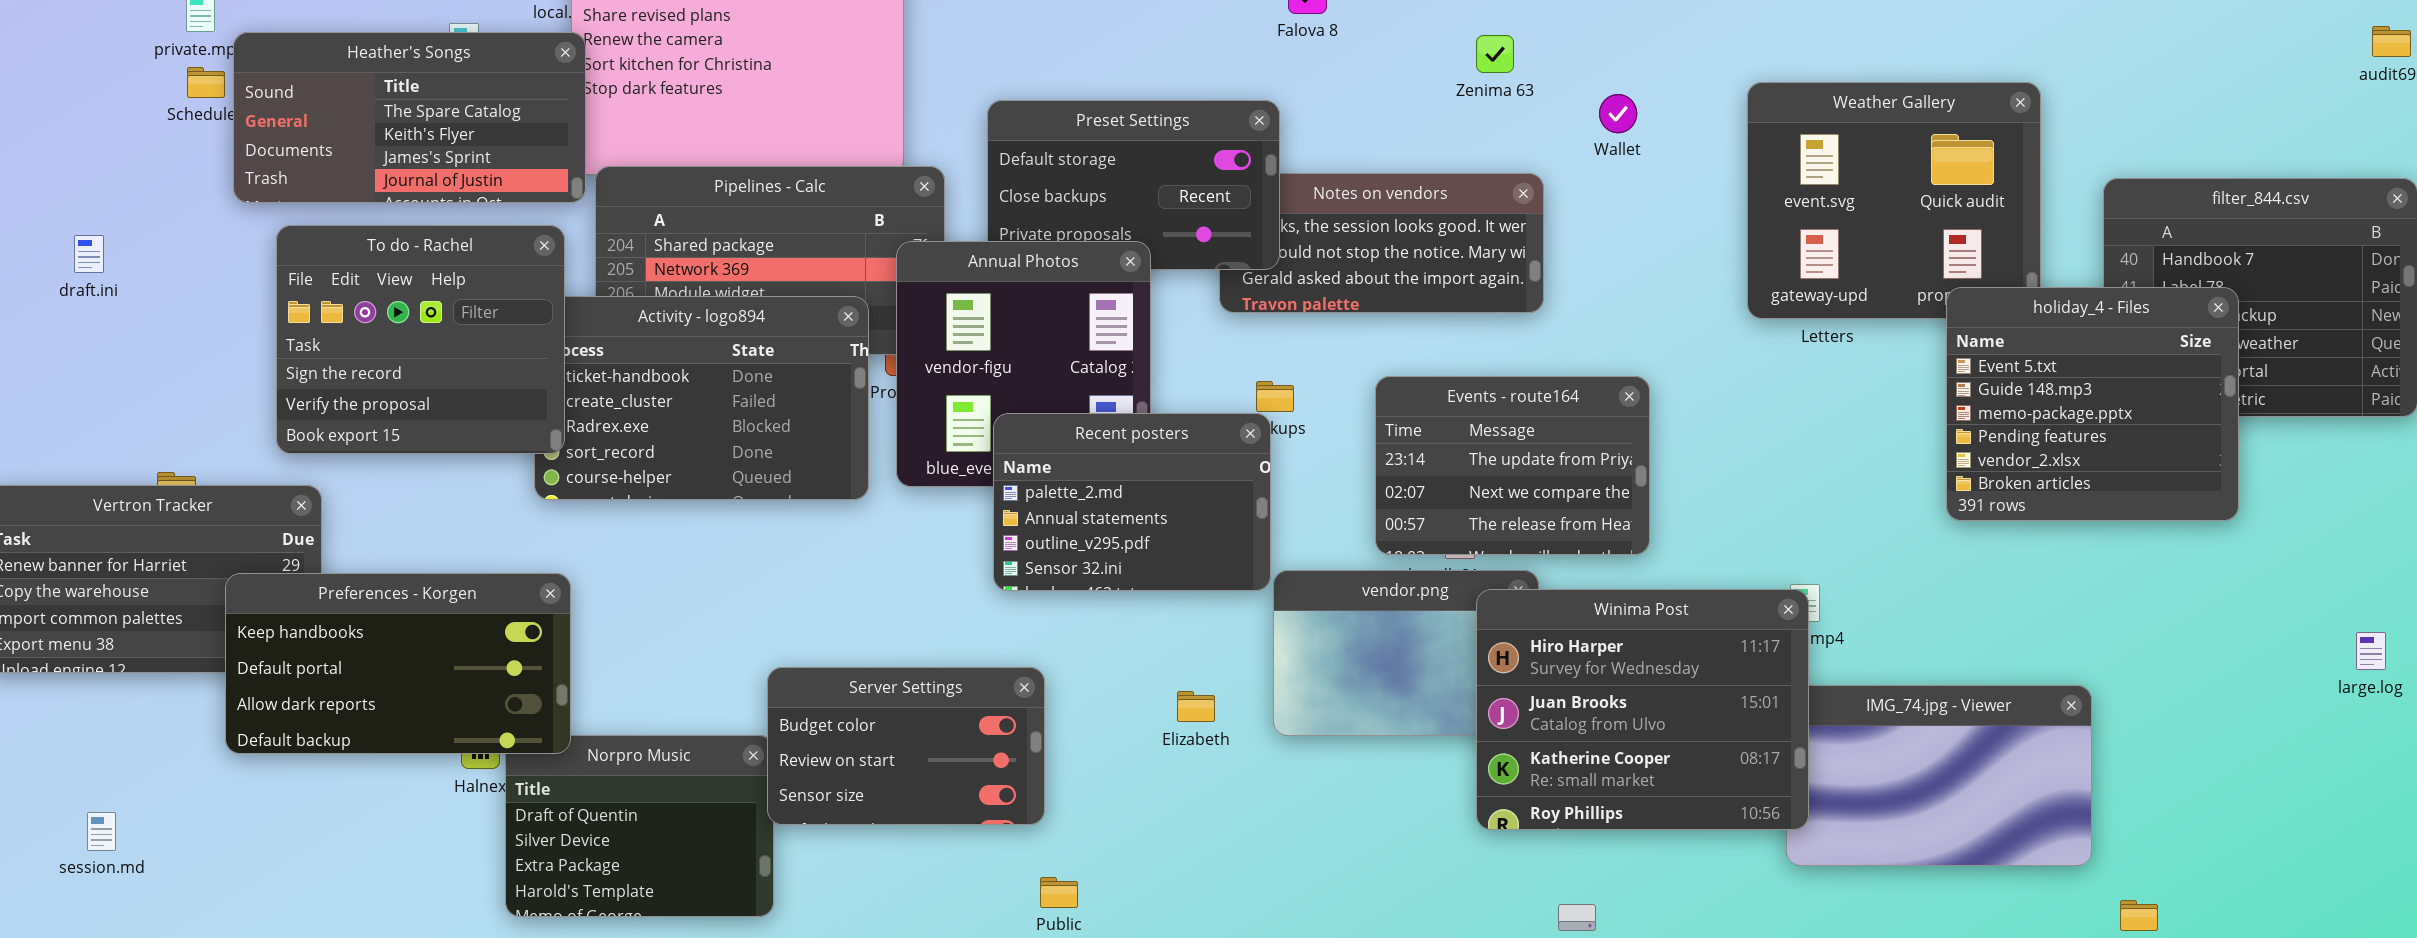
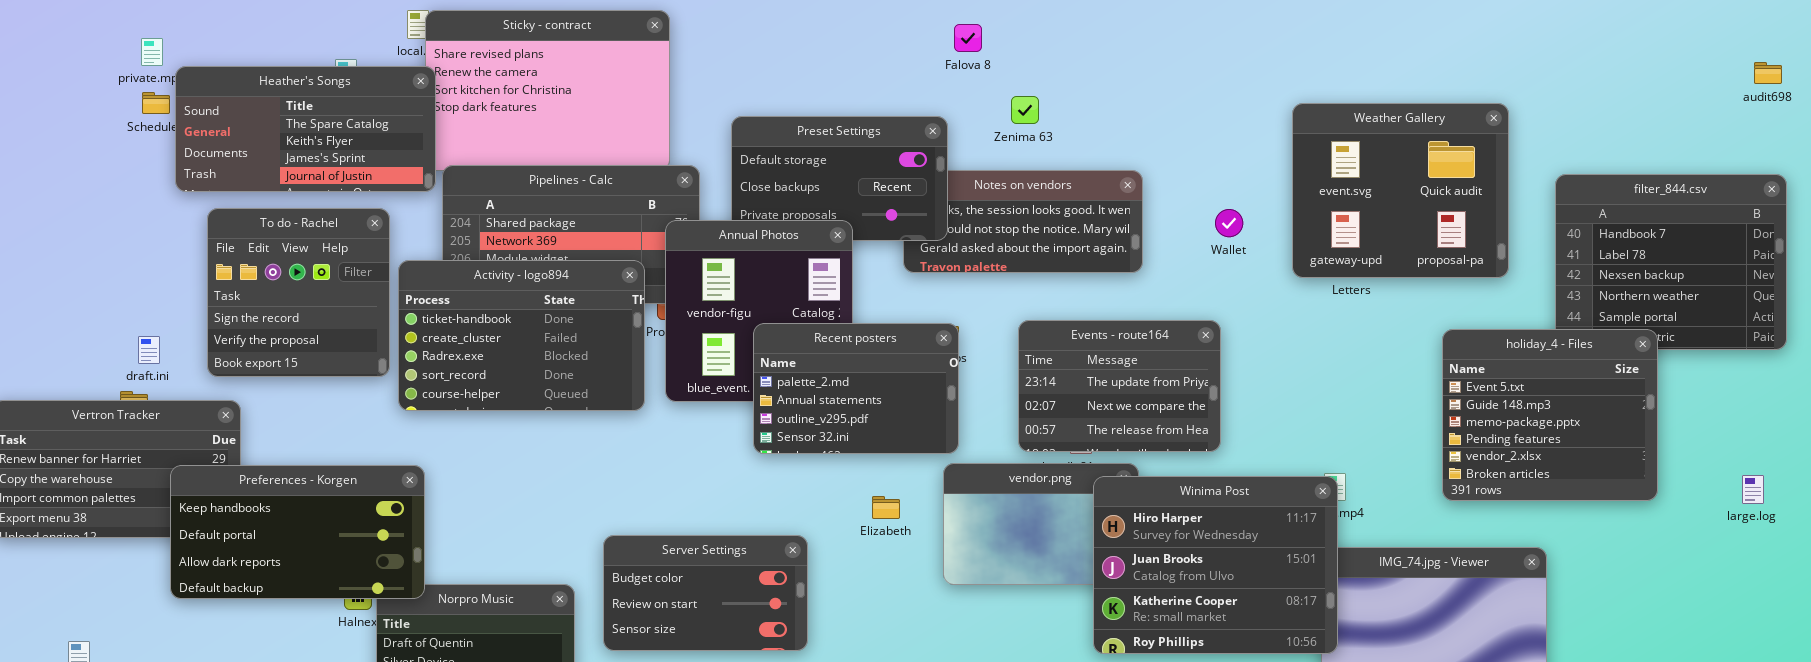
Zenima 63: [1476,35,1514,73] -> [1011,96,1039,124], moved
Wallet: [1599,94,1637,133] -> [1215,209,1243,237], moved
To do - Rachel: [276,225,565,454] -> [207,208,390,377], resized
draft.ini: [74,235,104,273] -> [138,336,160,364], moved
holiday_4 - Files: [1946,287,2239,521] -> [1442,329,1658,501], moved
Recent posters: [993,413,1271,591] -> [753,323,959,454], moved
large.log: [2356,632,2386,670] -> [1742,475,1764,504], moved
Server Settings: [767,667,1045,825] -> [603,535,808,651], moved
Elizabeth: [1177,691,1215,722] -> [872,496,900,519], moved

